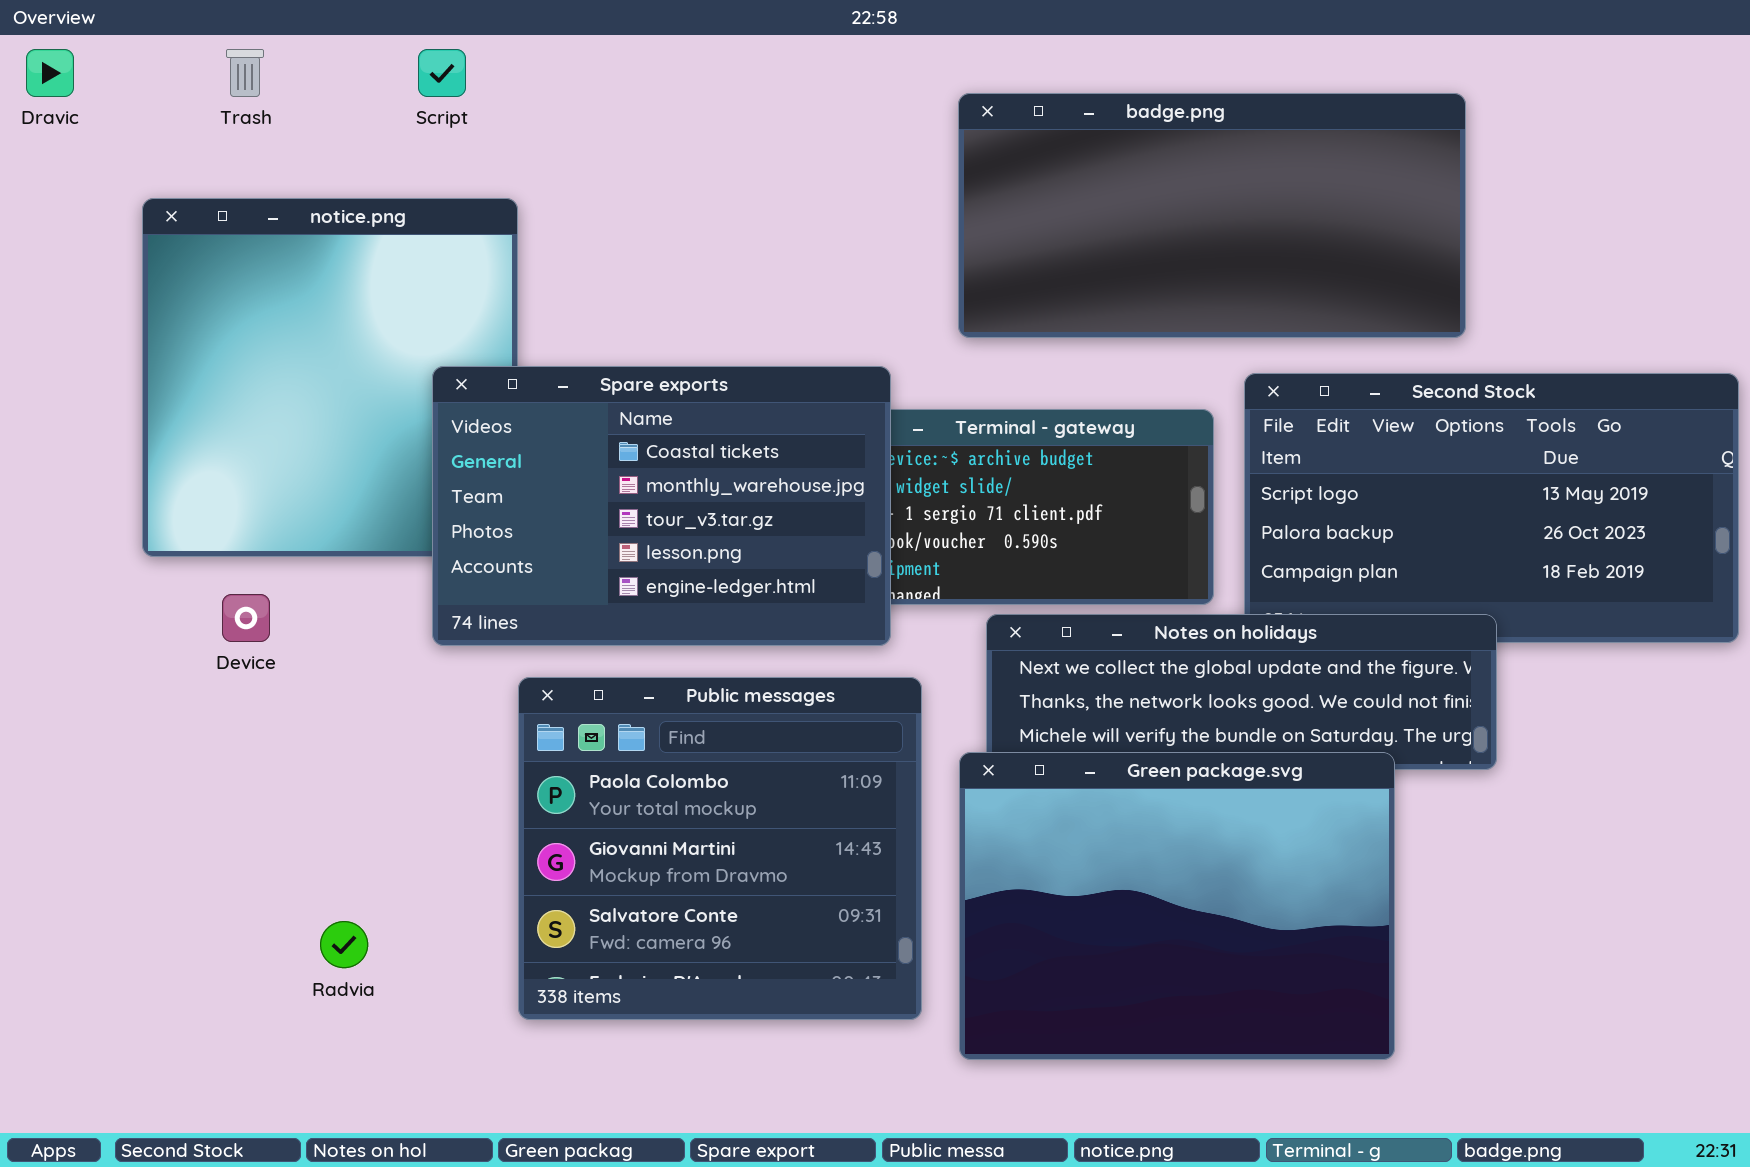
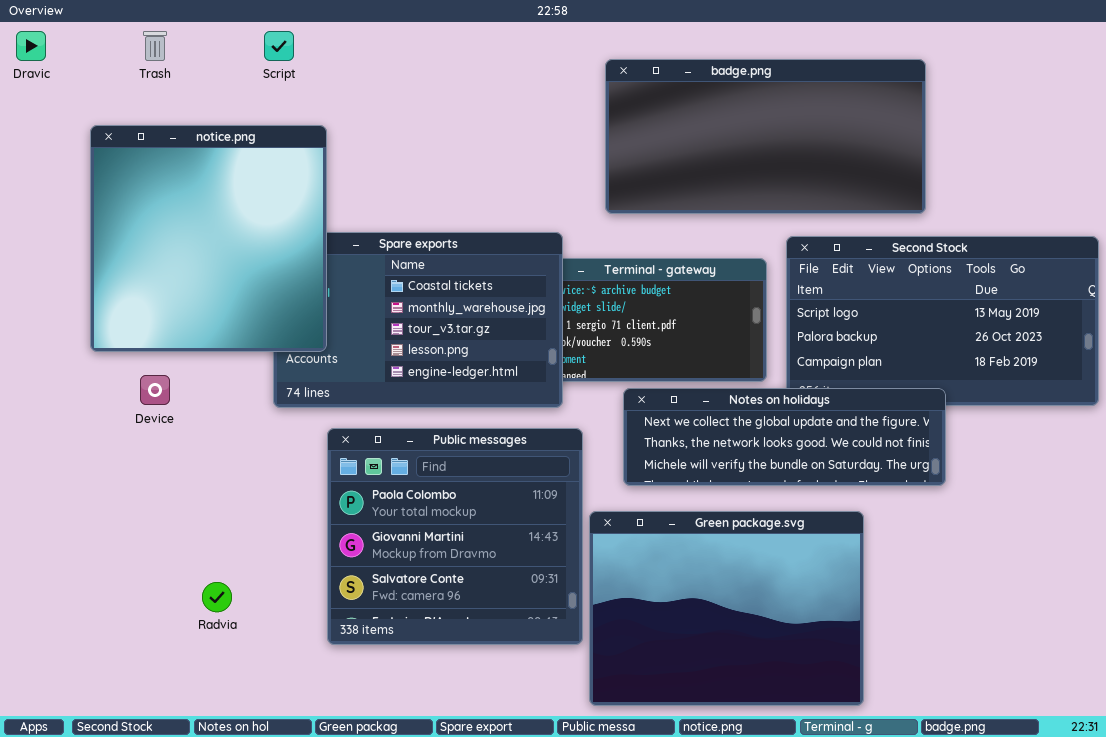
notice.png: [142,198,518,557] -> [90,125,327,352], raised
Green package.svg: [959,752,1395,1060] -> [589,511,864,706], moved

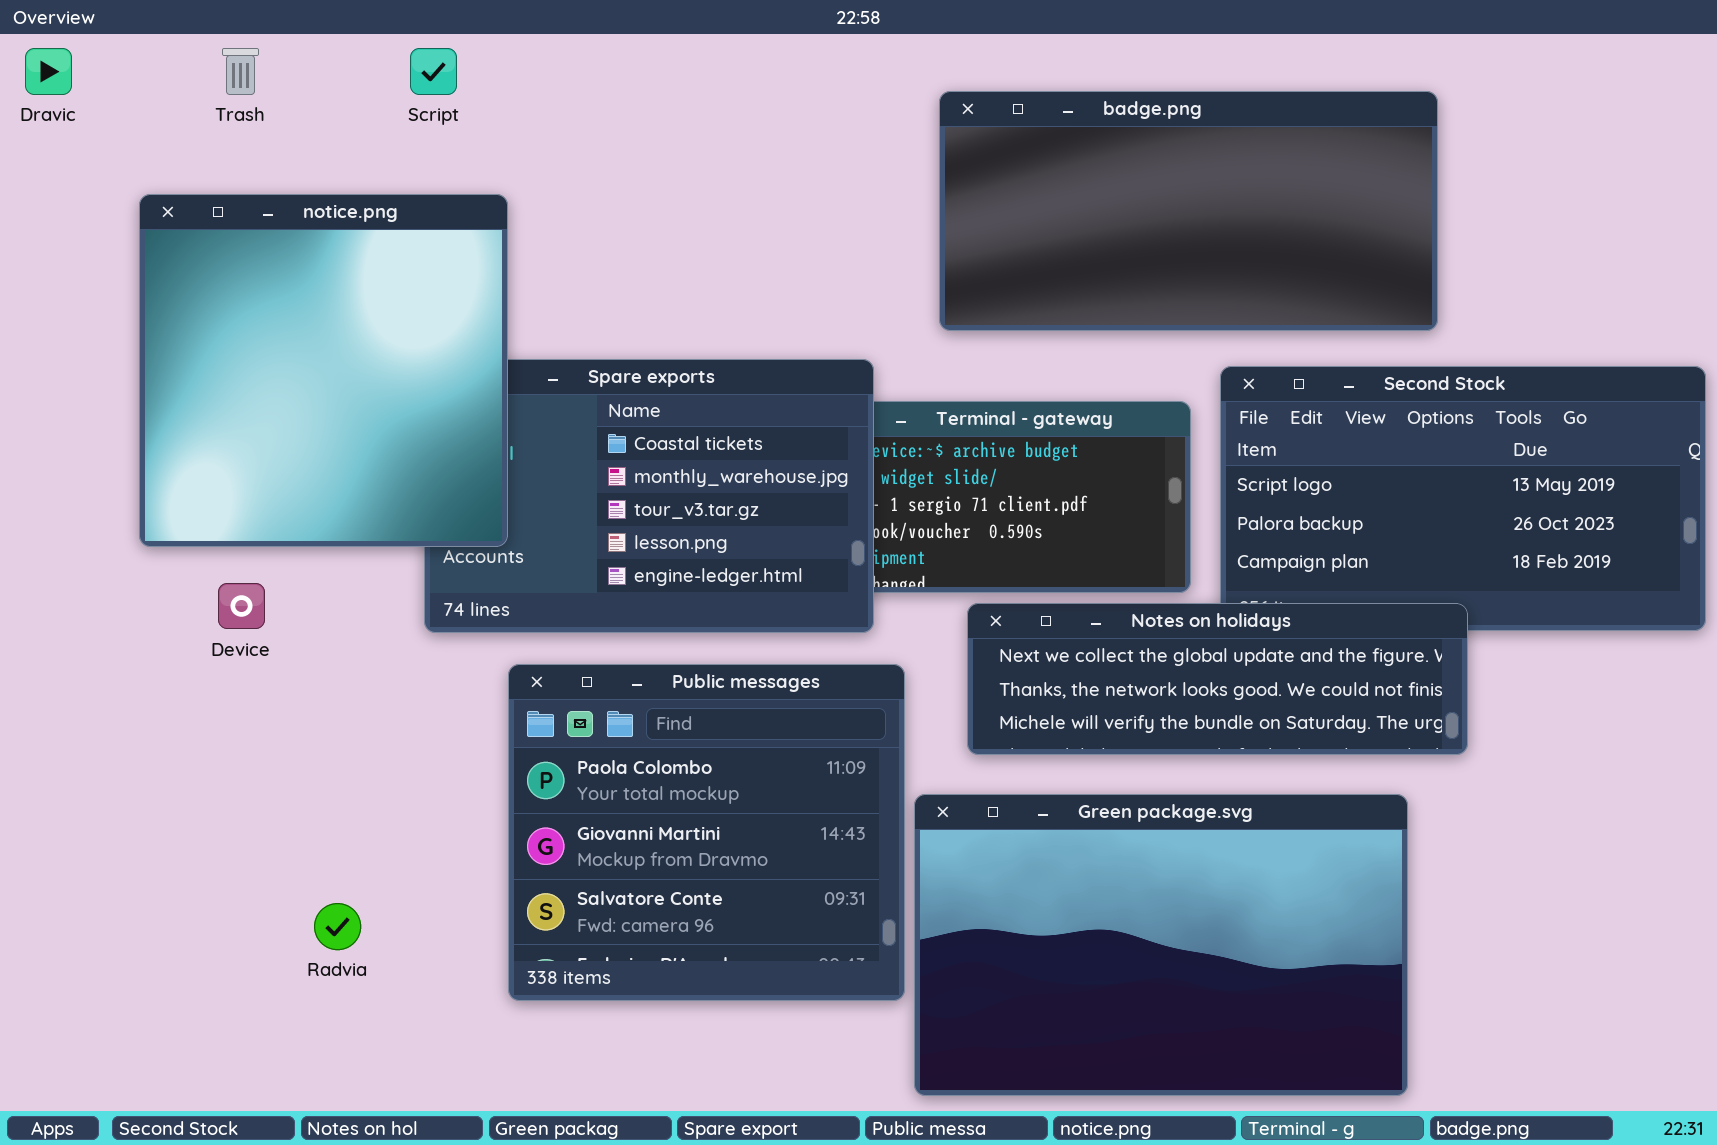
Green package.svg: [589,511,864,706] -> [914,794,1408,1096], resized

